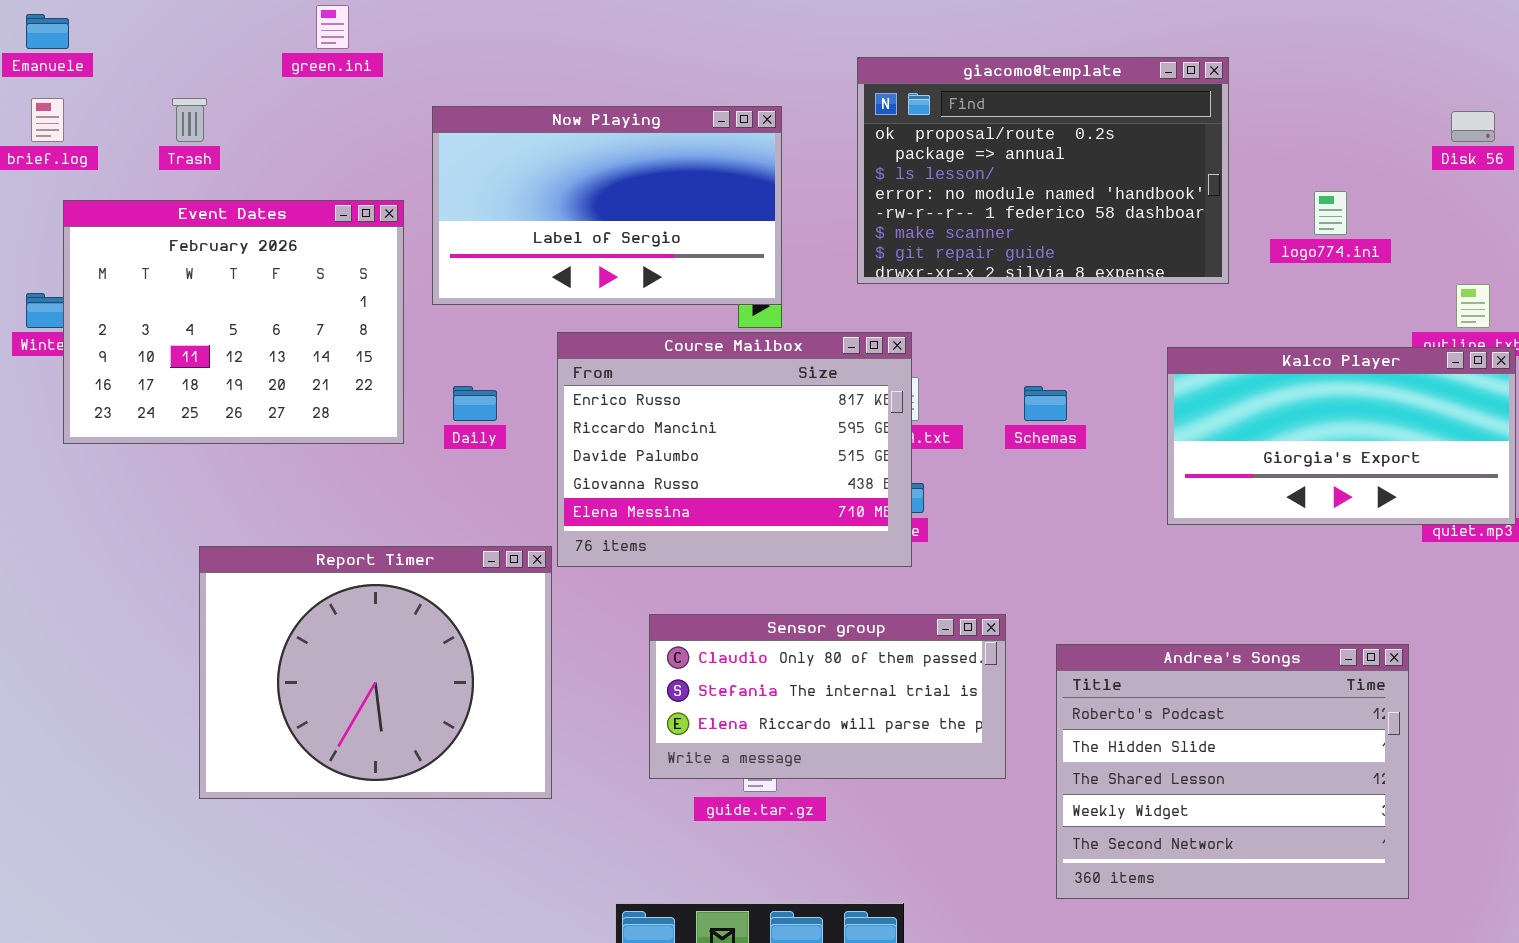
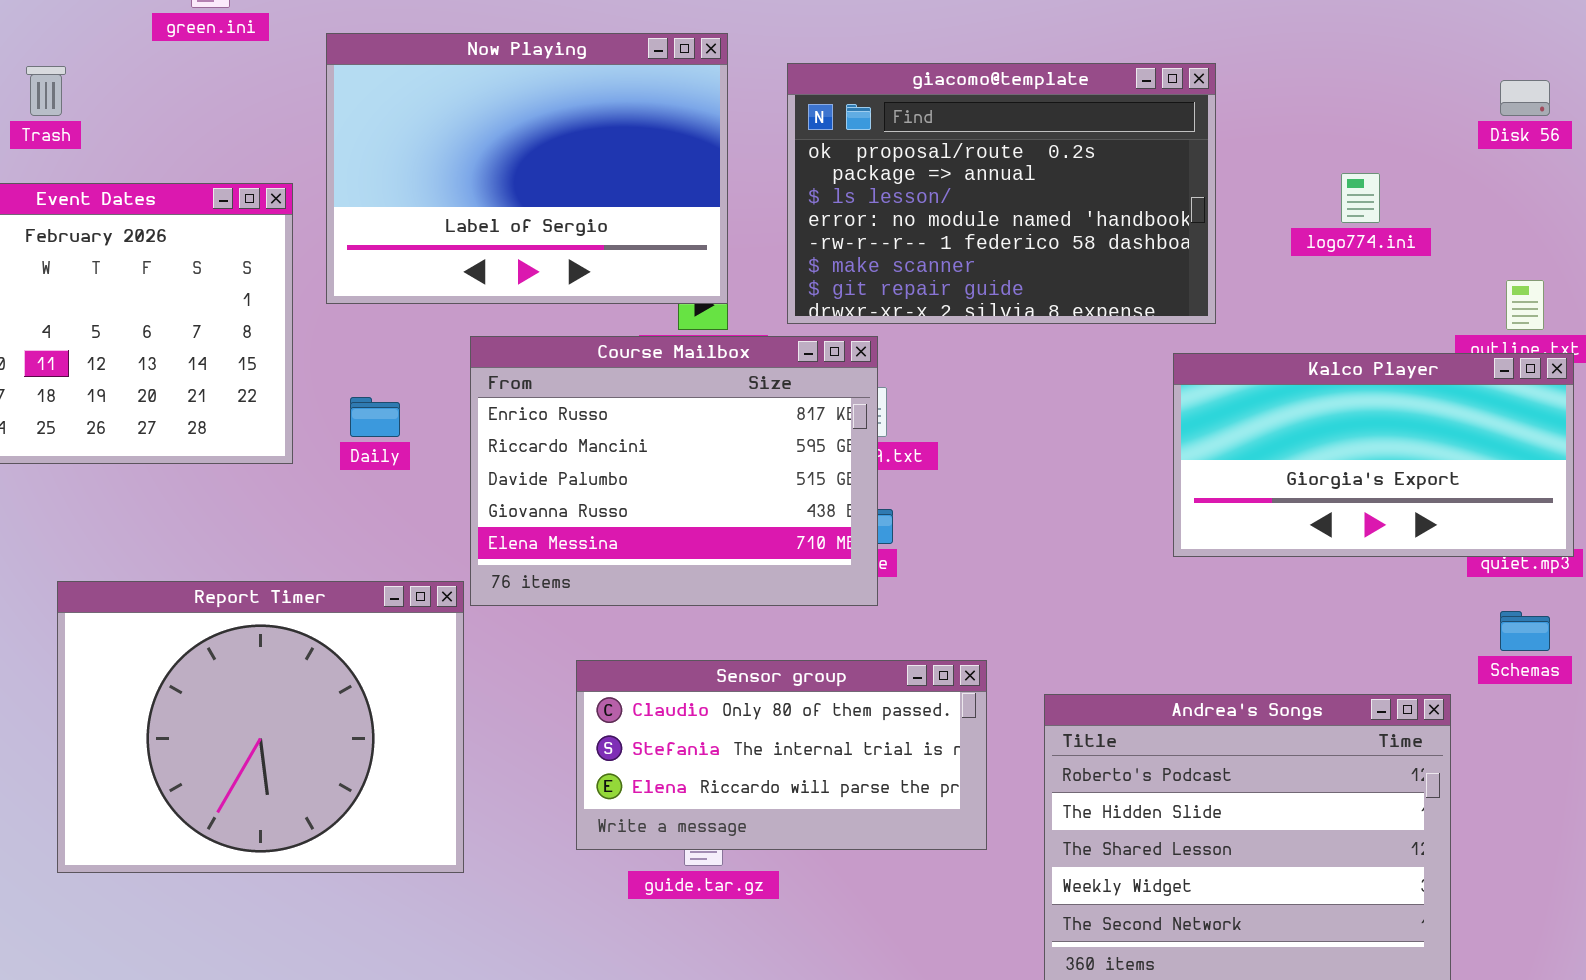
giacomo@template: [857,57,1229,284] -> [787,63,1216,324], moved
Now Playing: [432,106,782,305] -> [326,33,728,304], resized
Schemas: [1024,386,1067,421] -> [1500,611,1550,651], moved

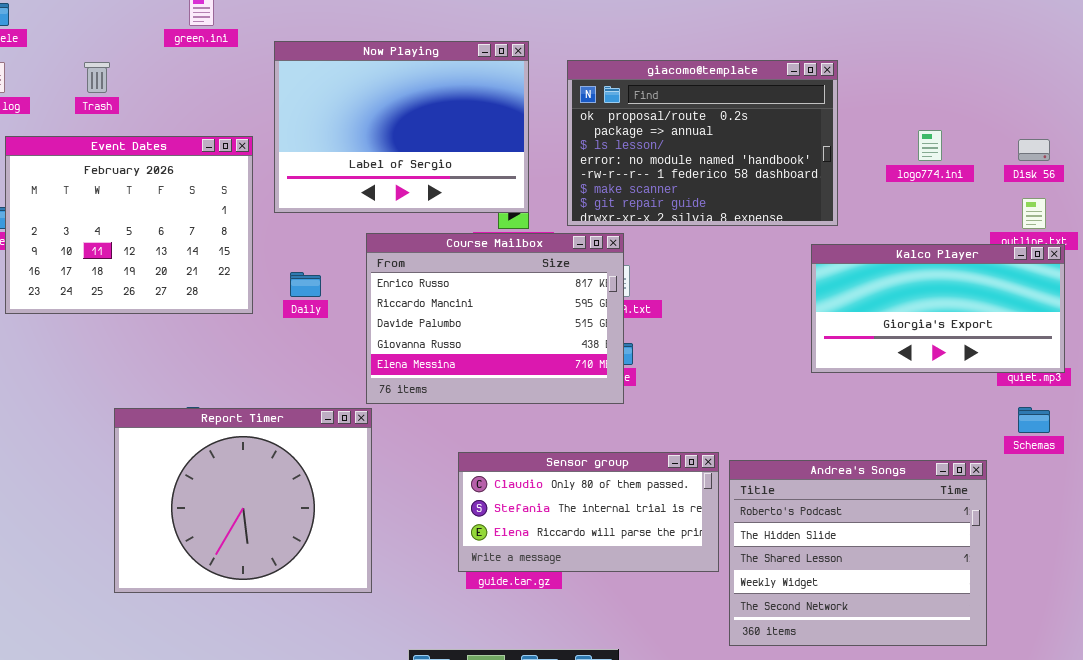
Disk 56: [1500,80,1550,116] -> [1018,139,1050,161], moved
Report Timer: [57,581,464,873] -> [114,408,372,593], moved
Sensor group: [576,660,987,850] -> [458,452,719,572], moved

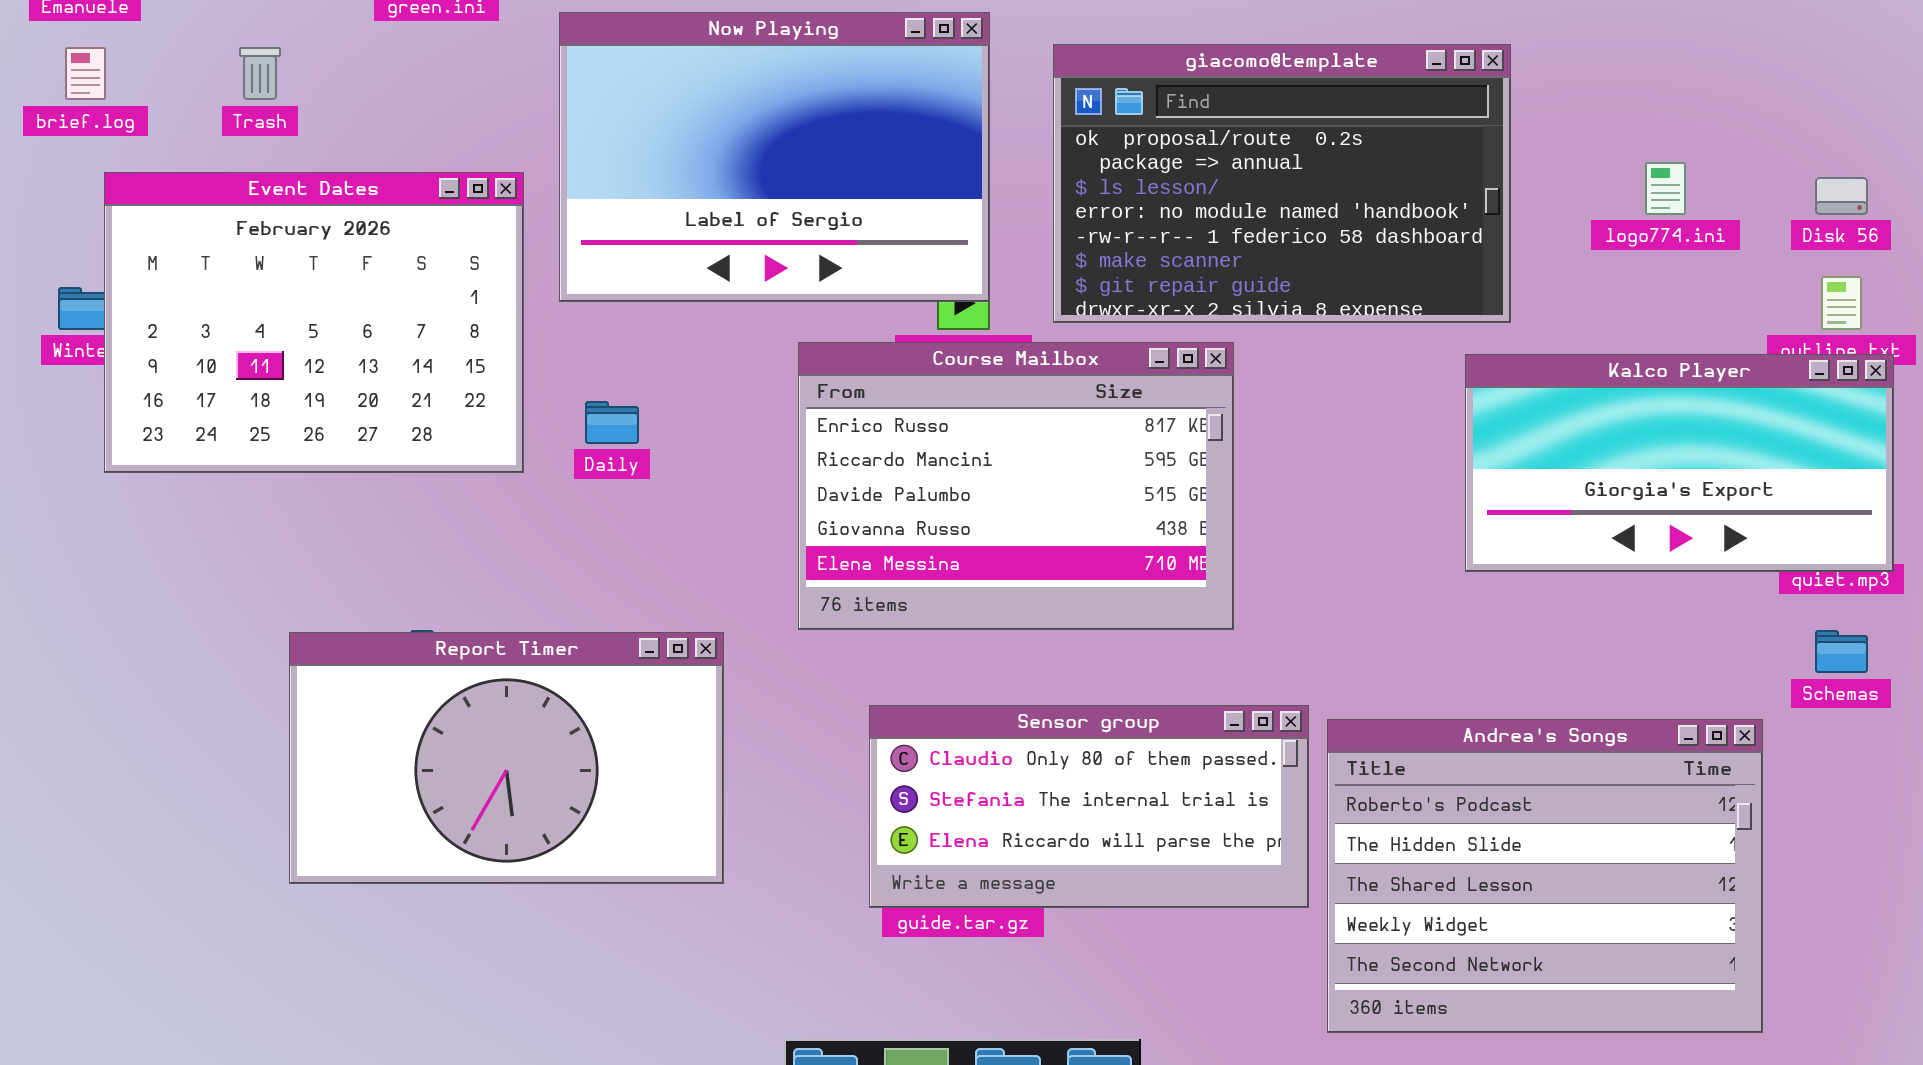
Course Mailbox: [366,233,624,404] -> [798,342,1234,630], moved
Report Timer: [114,408,372,593] -> [289,632,724,884], resized

